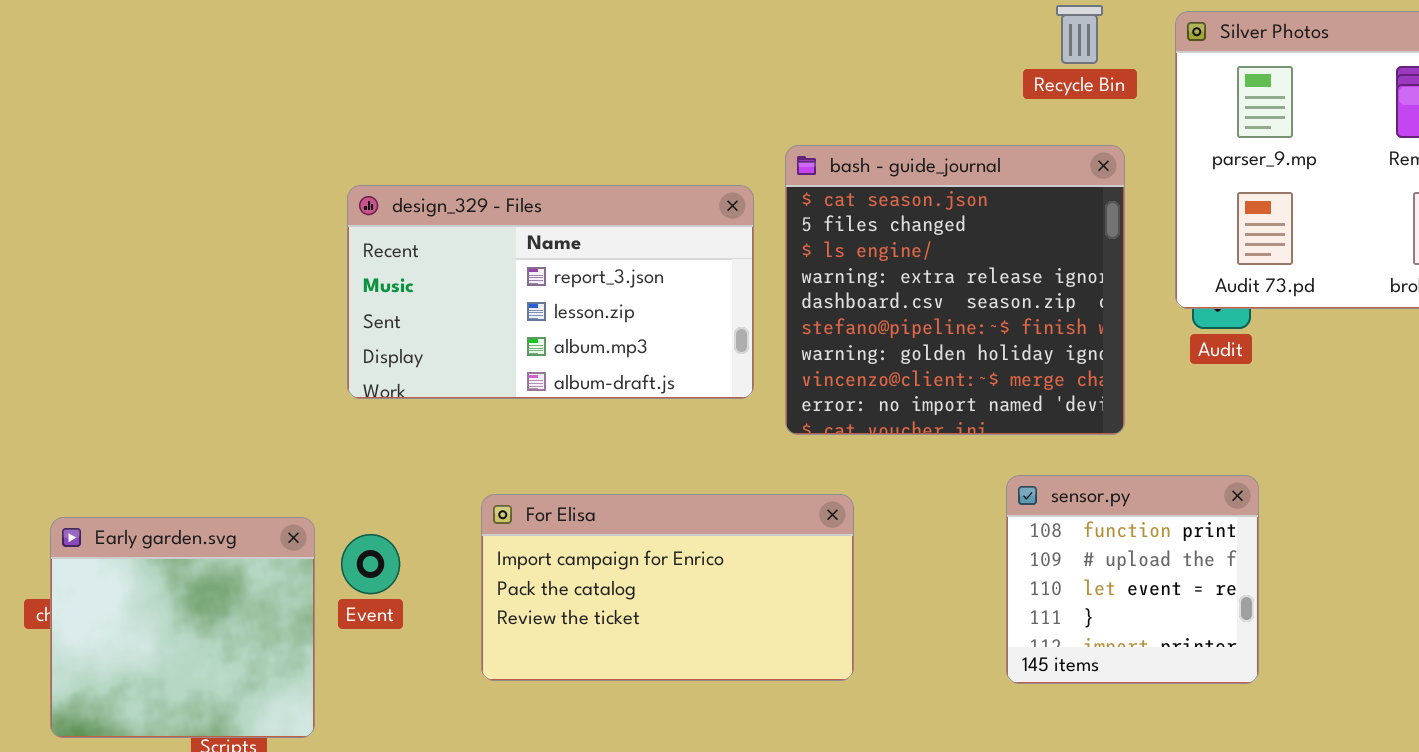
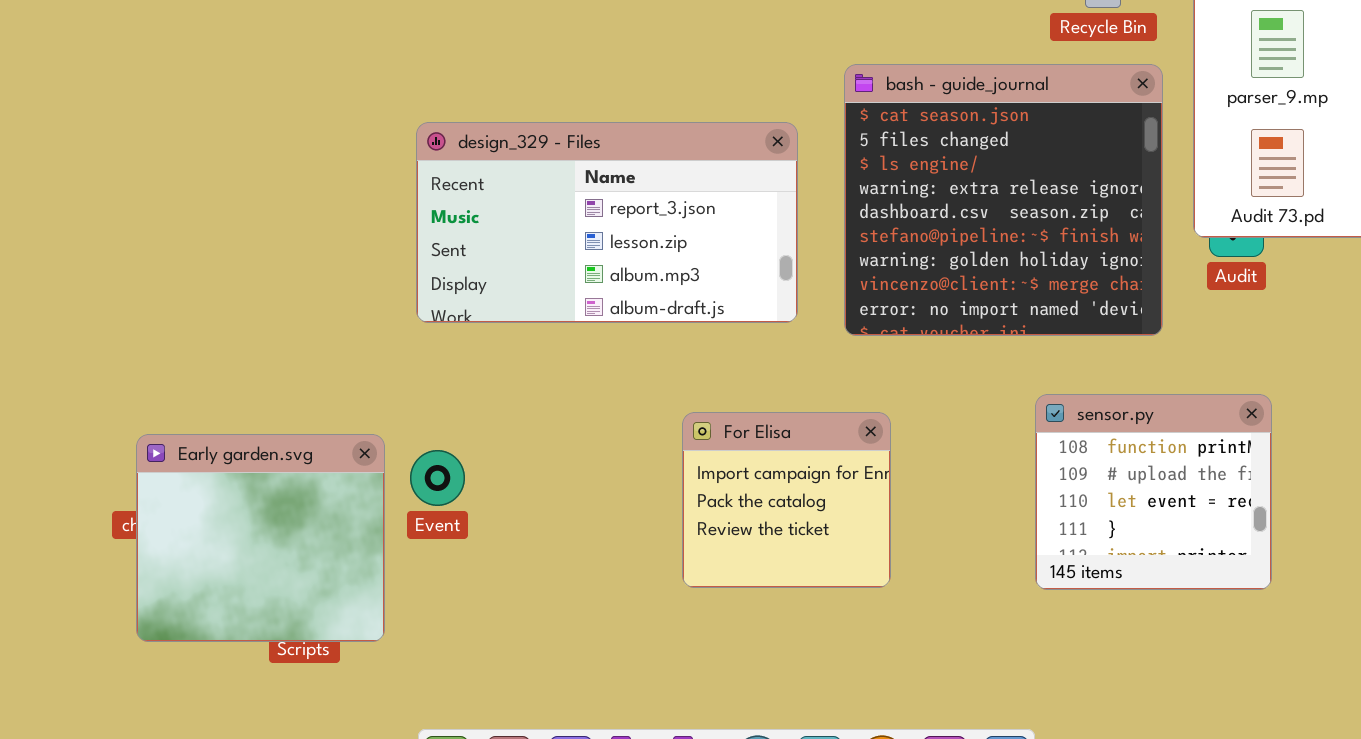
bash - guide_journal: [785,145,1125,435] -> [844,64,1163,336], moved
For Elisa: [481,494,854,681] -> [682,412,891,588], resized

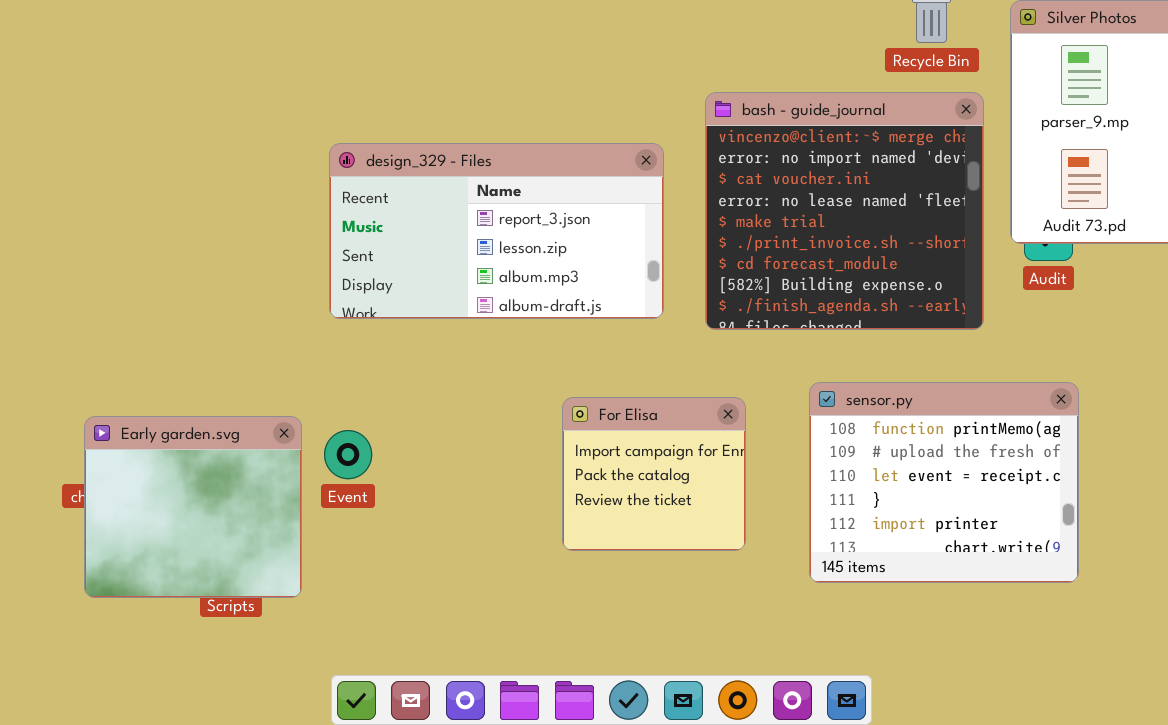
bash - guide_journal: [844,64,1163,336] -> [705,92,984,330], scrolled down 7 rows
sensor.py: [1035,394,1272,590] -> [809,382,1079,583], resized

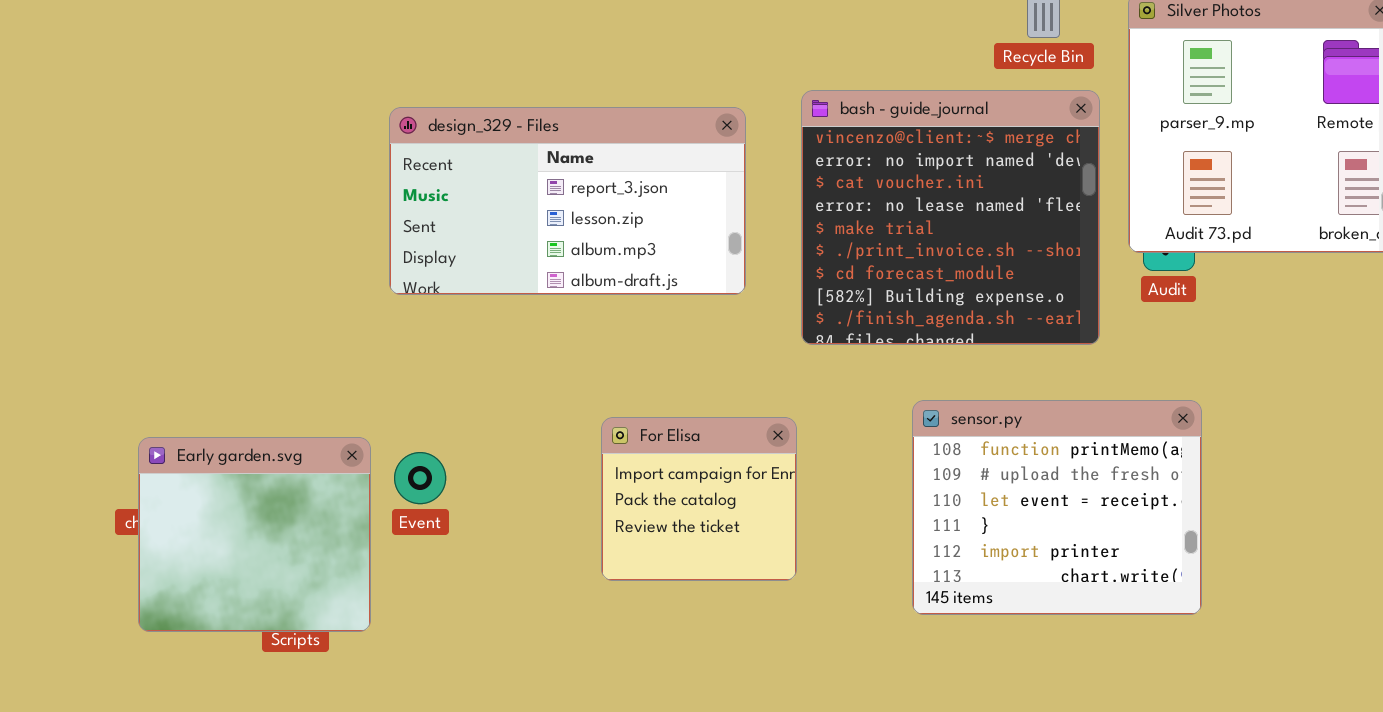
design_329 - Files: [329,143,664,319] -> [389,107,746,295], moved
For Elisa: [562,397,746,551] -> [601,417,797,581], moved

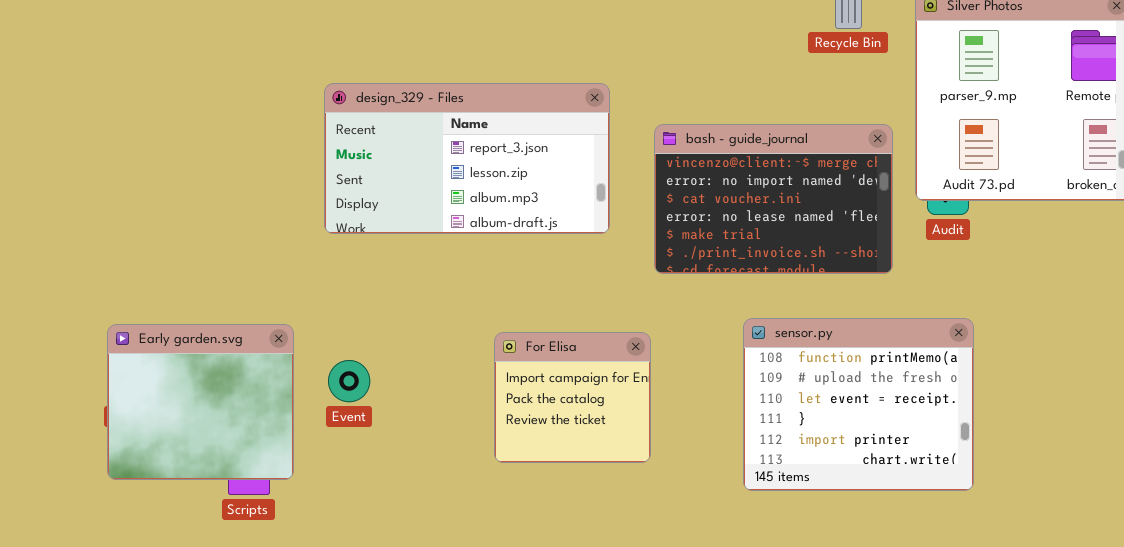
bash - guide_journal: [801,90,1100,345] -> [654,124,893,274], resized
Early garden.svg: [138,437,371,632] -> [107,324,294,480], moved

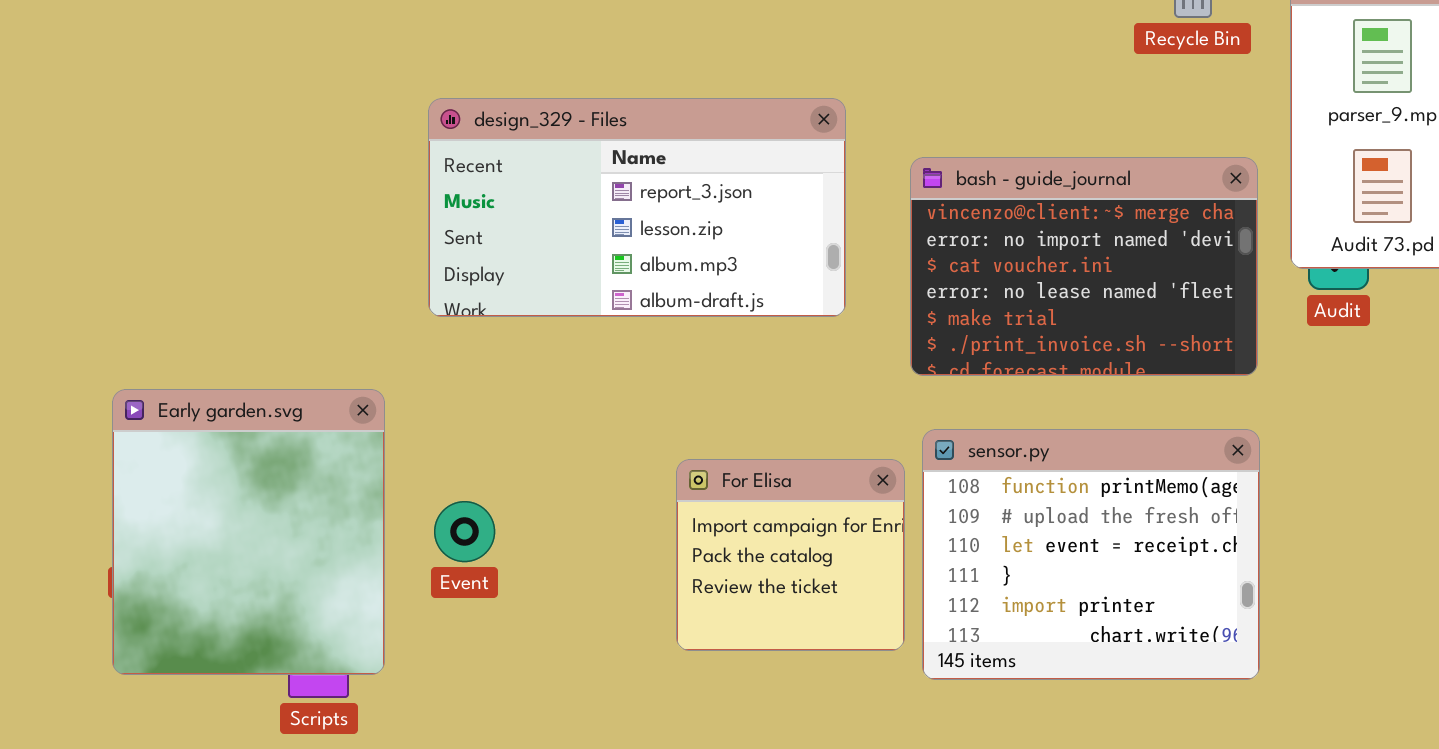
sensor.py: [743,318,974,491] -> [922,429,1260,680], moved
Early garden.svg: [107,324,294,480] -> [112,389,385,675], resized

